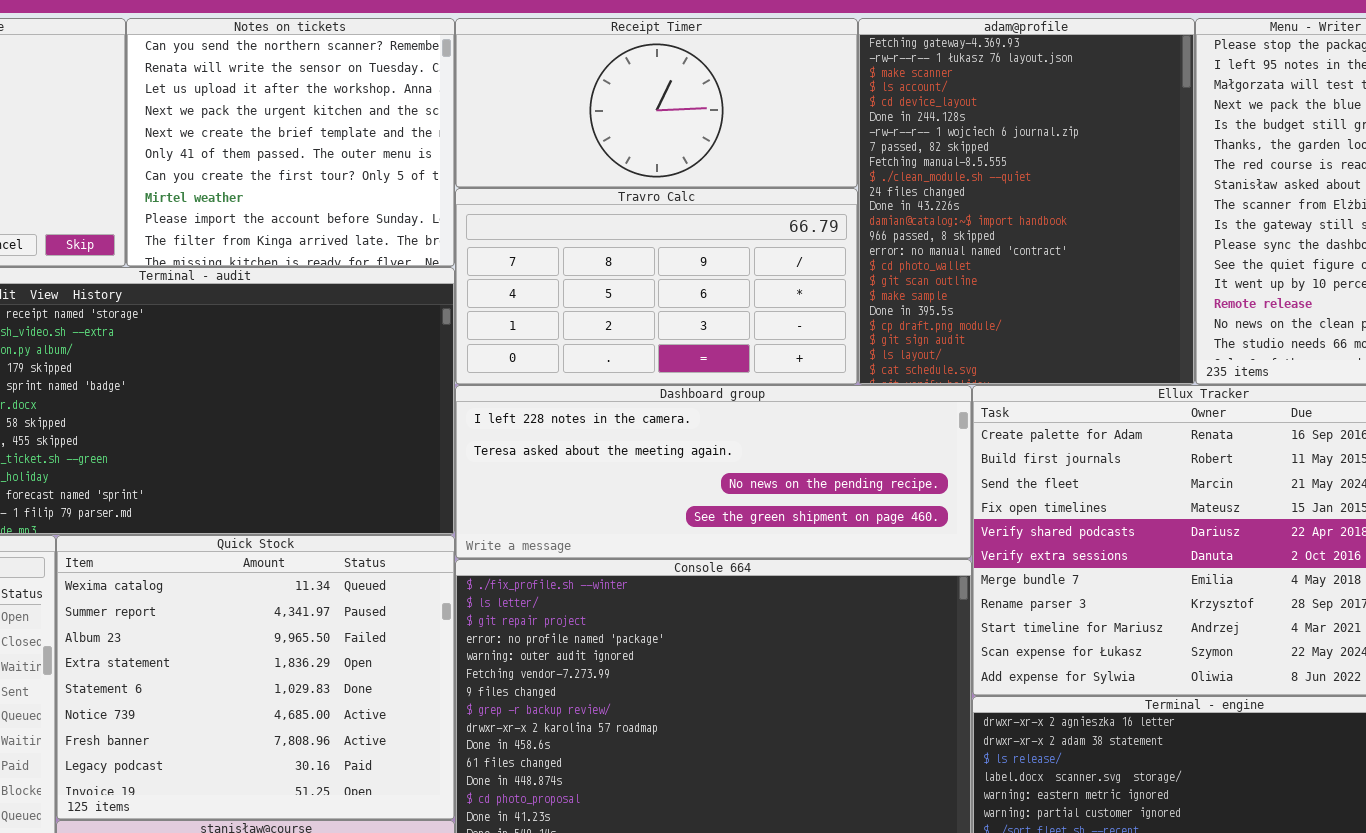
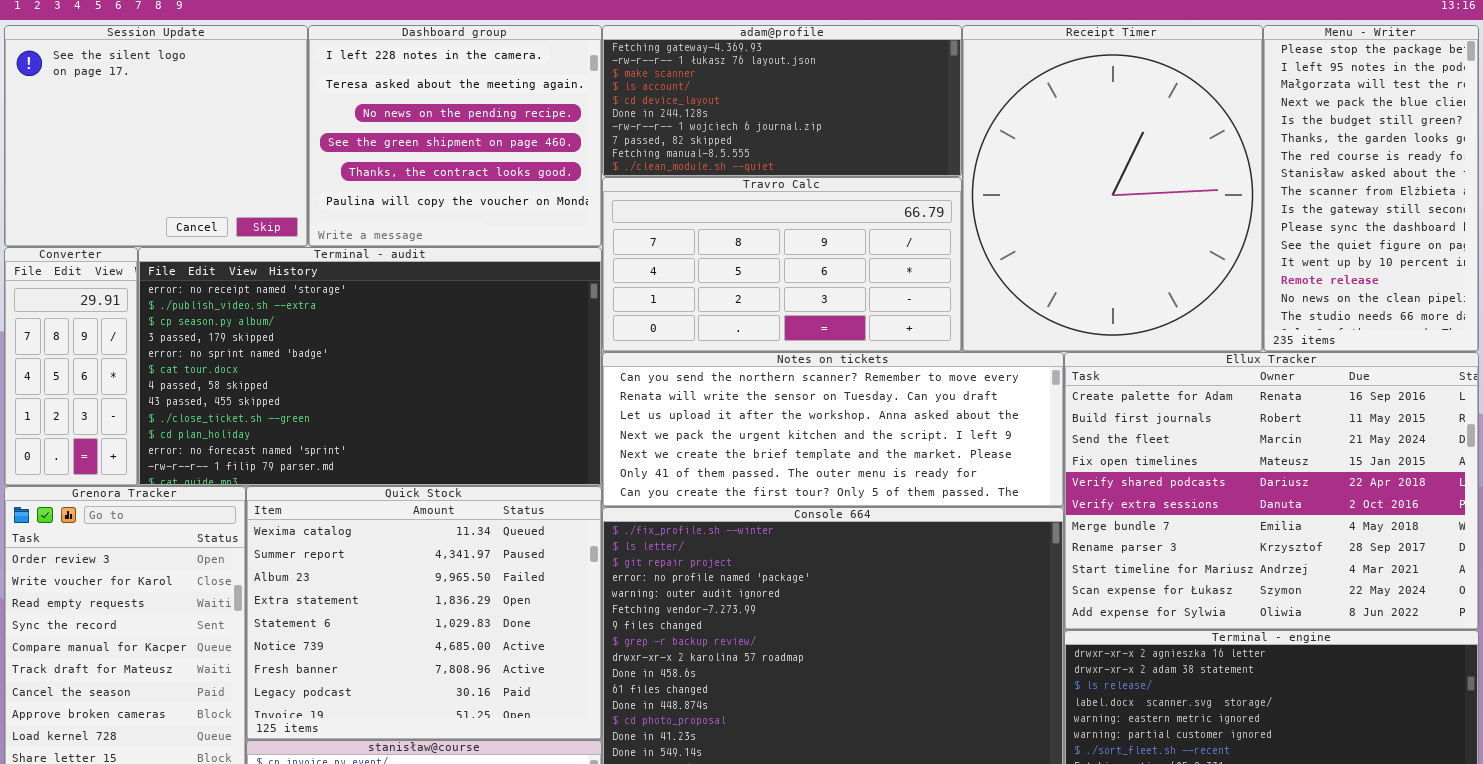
Notes on tickets: [126,18,455,267] -> [602,352,1064,507], moved, resized
Receipt Timer: [455,18,858,188] -> [962,25,1263,352], moved, resized
adam@profile: [858,18,1195,385] -> [602,25,962,177], moved, resized
Dashboard group: [455,385,972,559] -> [308,25,602,247], moved, resized

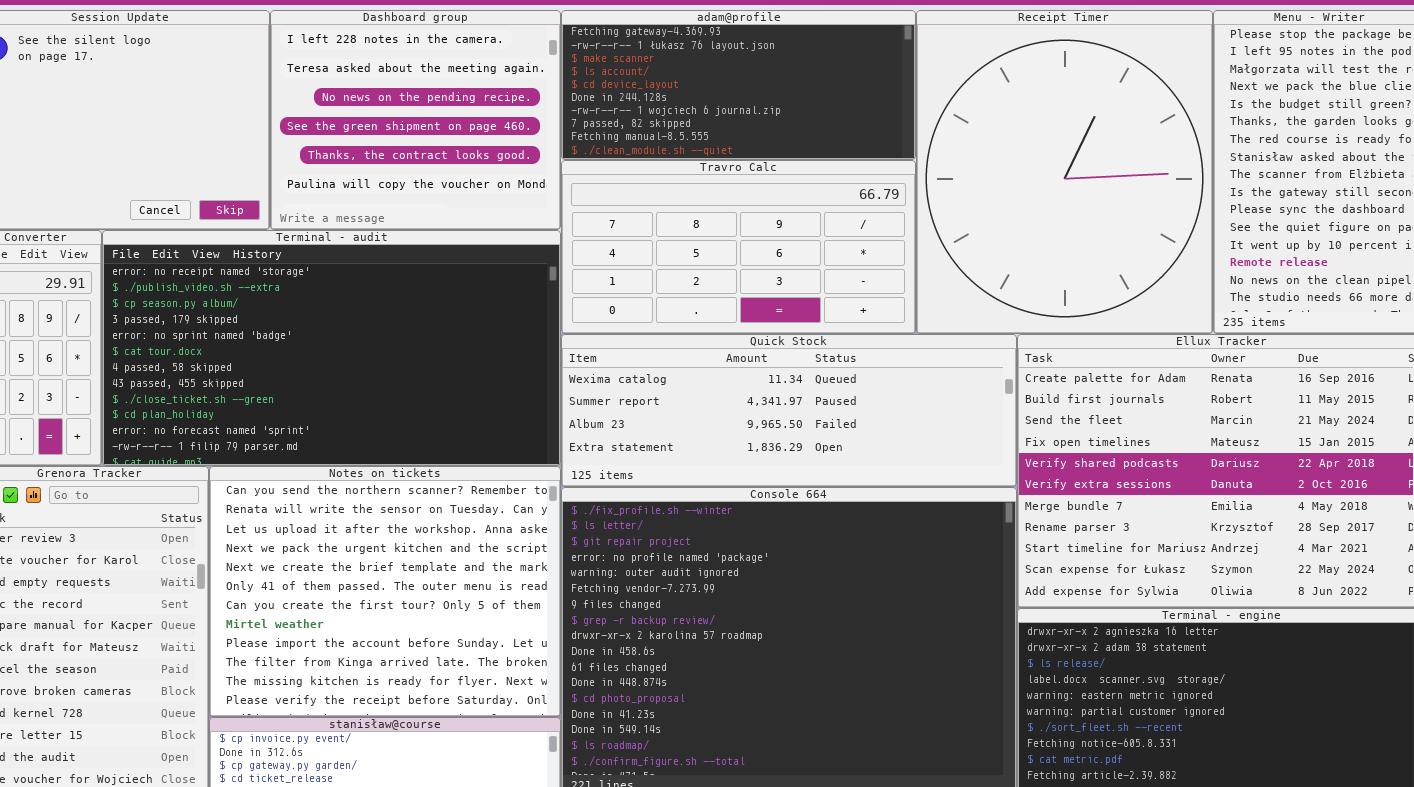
Notes on tickets: [602,352,1064,507] -> [209,466,561,717], moved, resized
Quick Stock: [246,486,602,740] -> [561,334,1017,487], moved, resized

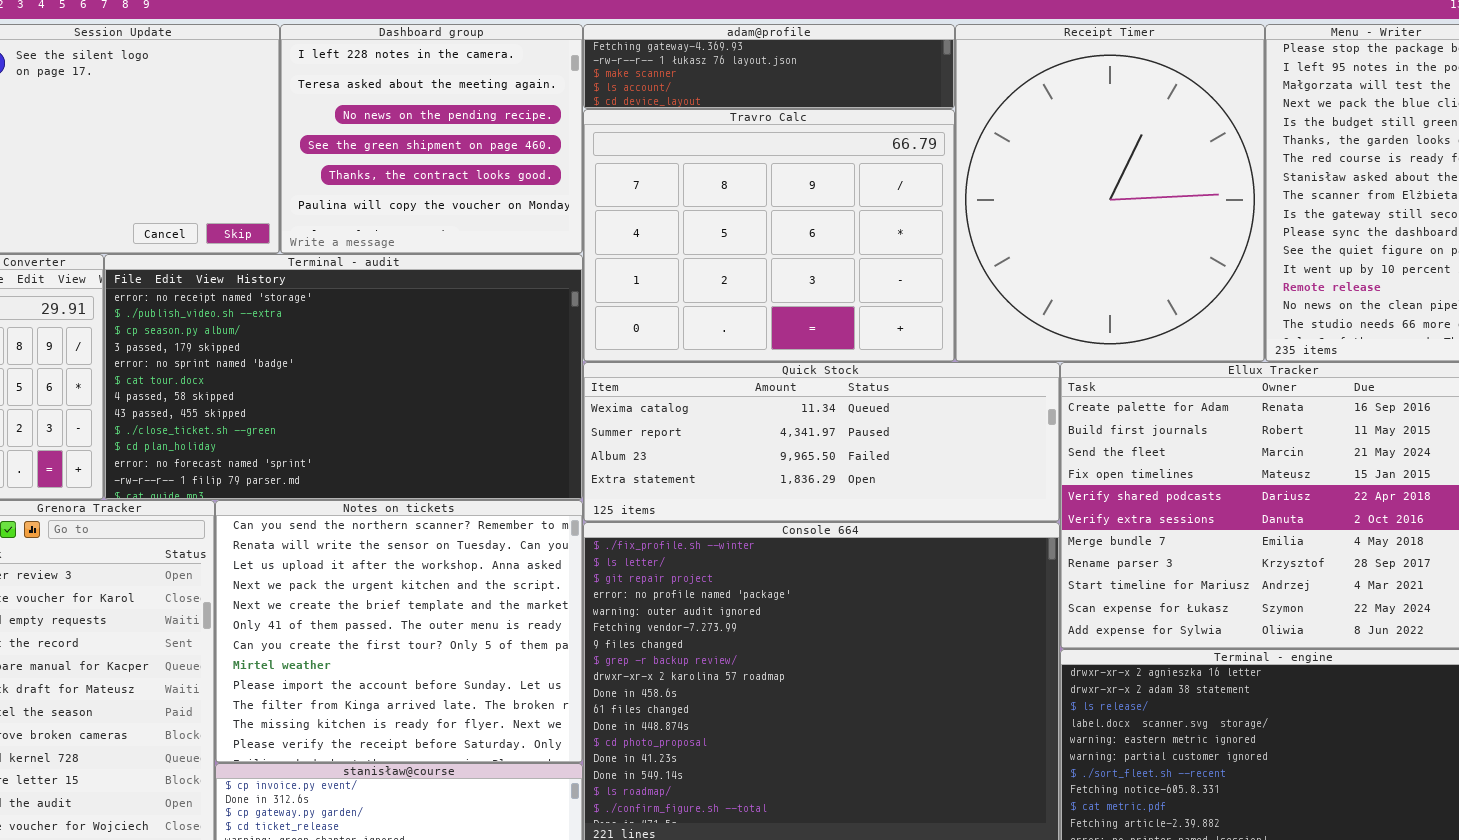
adam@profile: [561,10,916,160] -> [583,24,955,109], resized
Travro Calc: [561,160,916,334] -> [583,109,955,362], resized

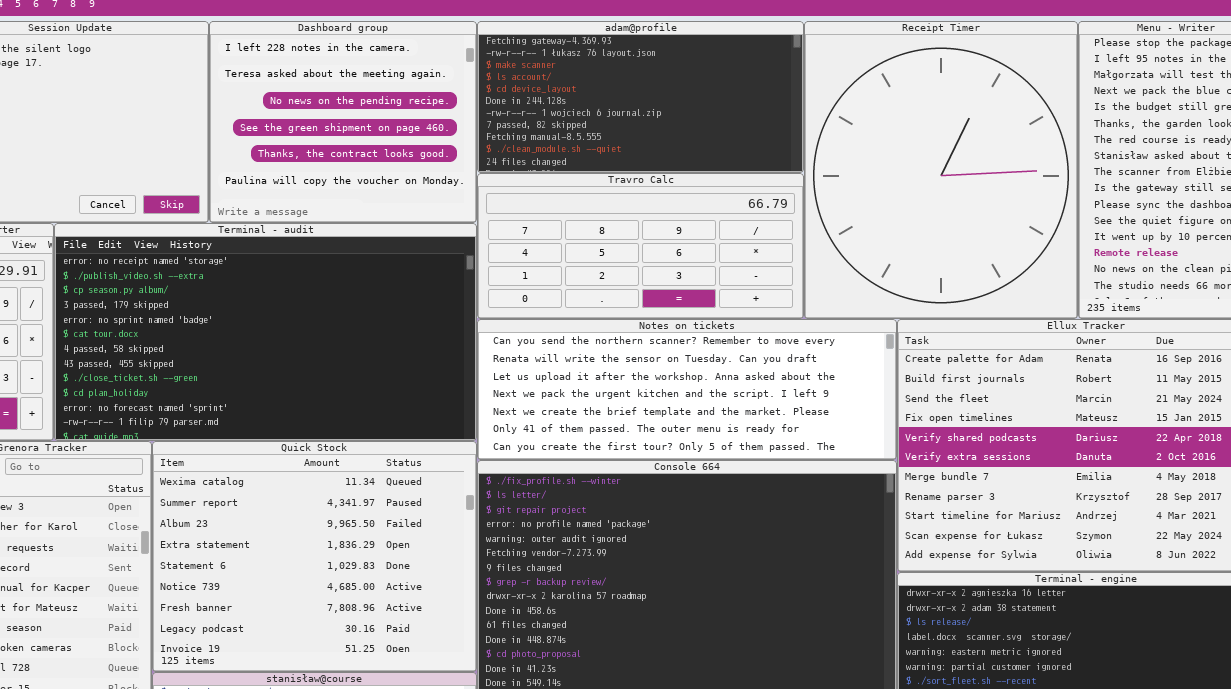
adam@profile: [583,24,955,109] -> [477,21,804,173], resized
Travro Calc: [583,109,955,362] -> [477,173,804,319], resized
Quick Stock: [583,362,1060,522] -> [152,441,477,672], moved, resized
Notes on tickets: [215,500,583,763] -> [477,319,897,460], moved, resized

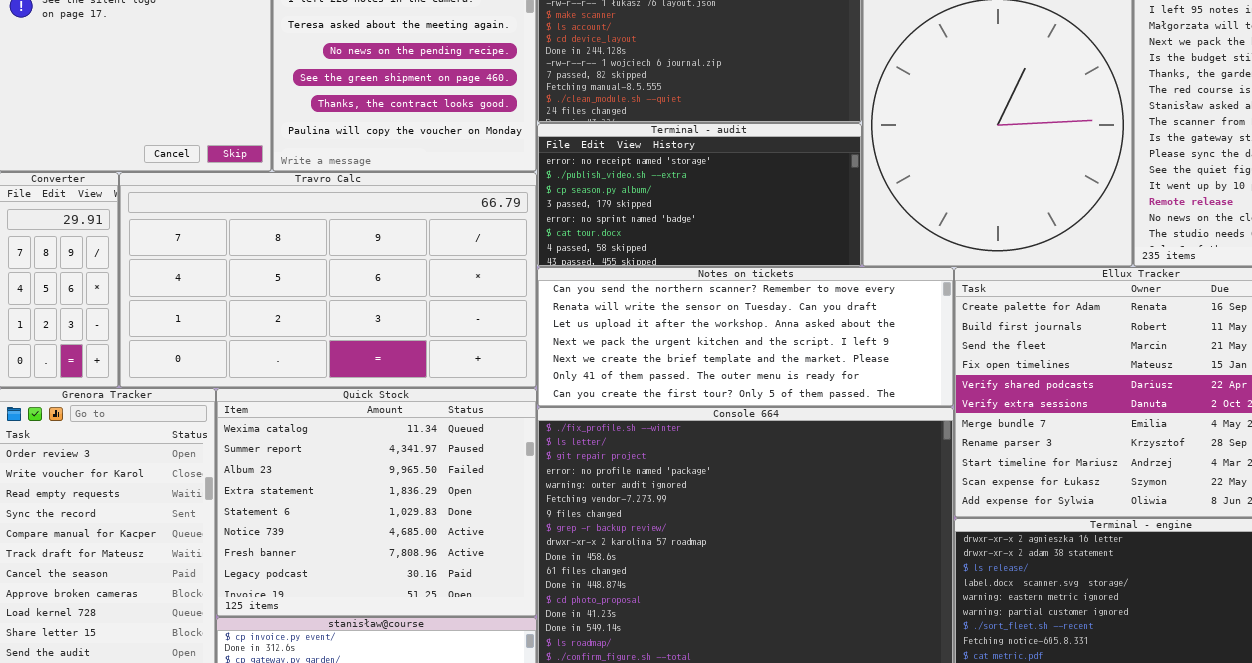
Travro Calc: [477,173,804,319] -> [119,172,537,388], moved, resized
Terminal - audit: [54,223,477,441] -> [537,123,862,267], moved, resized

